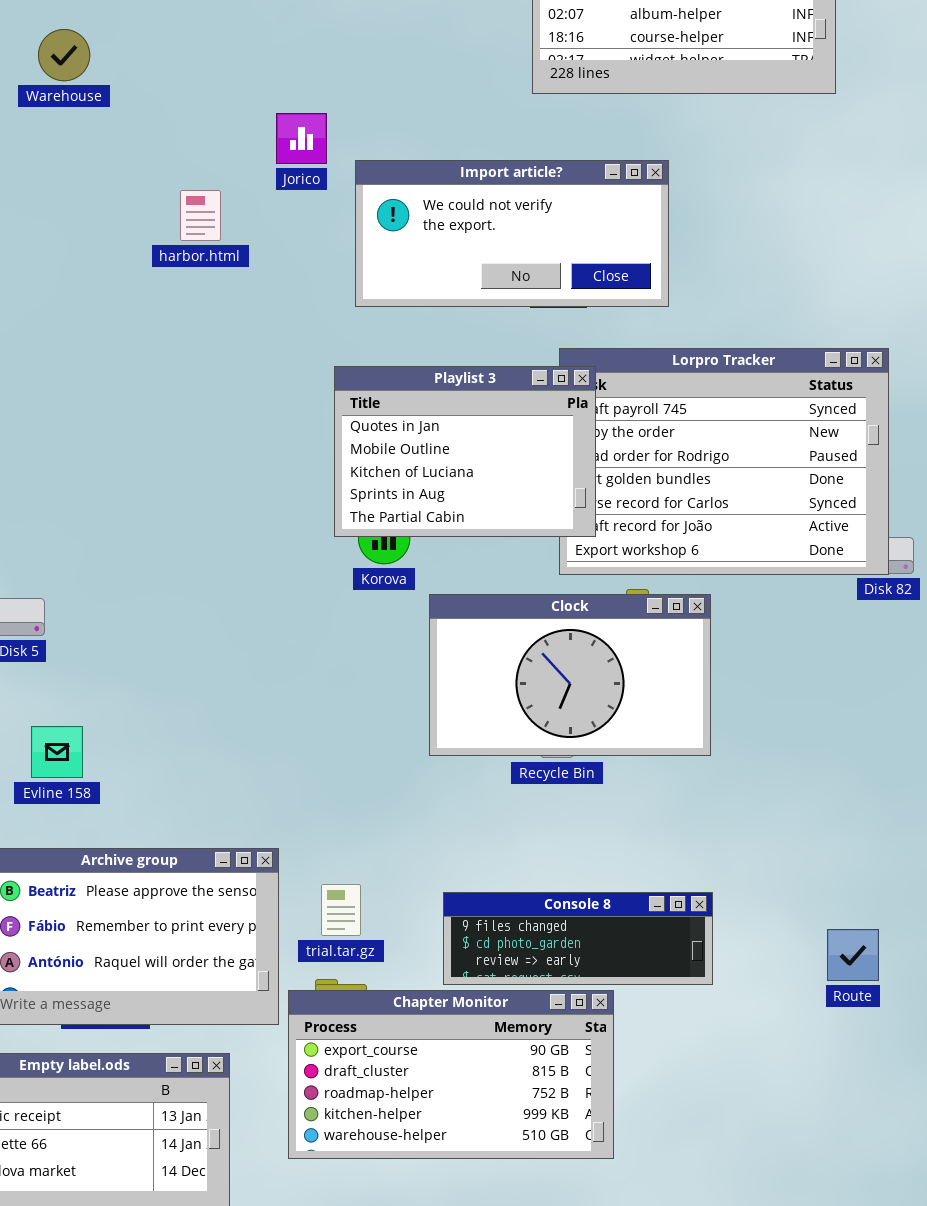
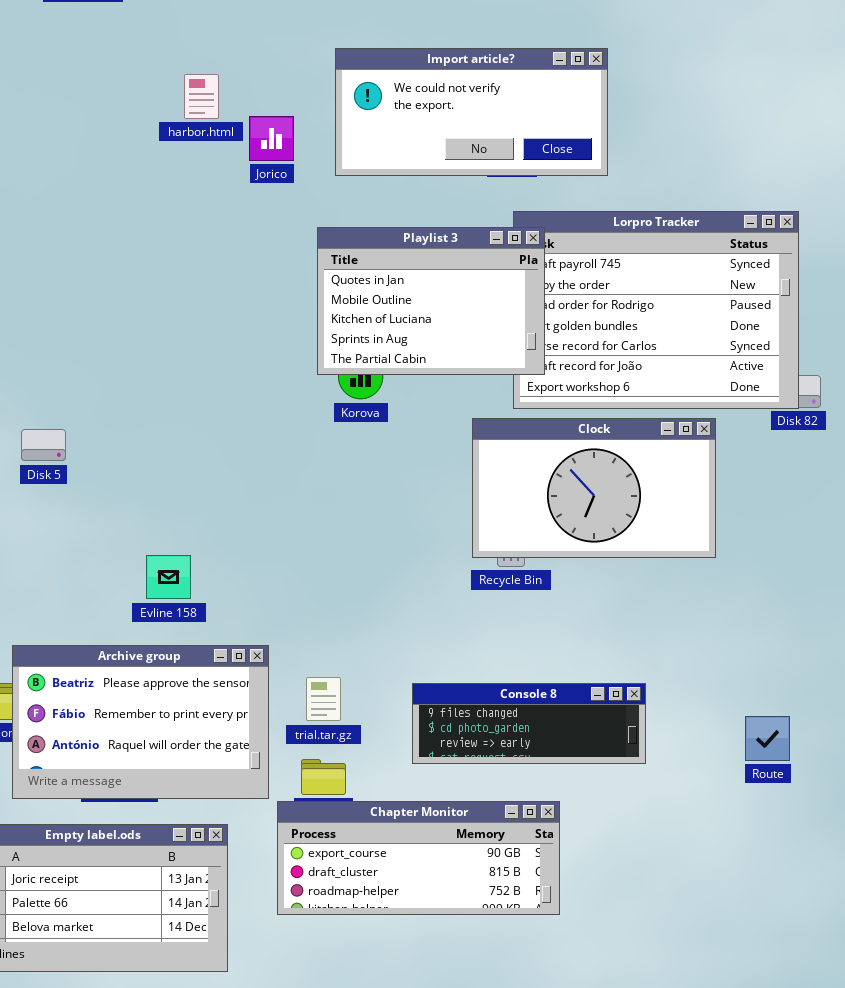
Jorico: [276,113,327,164] -> [249,116,294,161], moved
Clock: [429,594,711,756] -> [472,418,716,558], moved
Evline 158: [31,726,83,778] -> [146,555,191,599], moved
Chapter Monitor: [288,990,614,1159] -> [277,801,560,915], resized

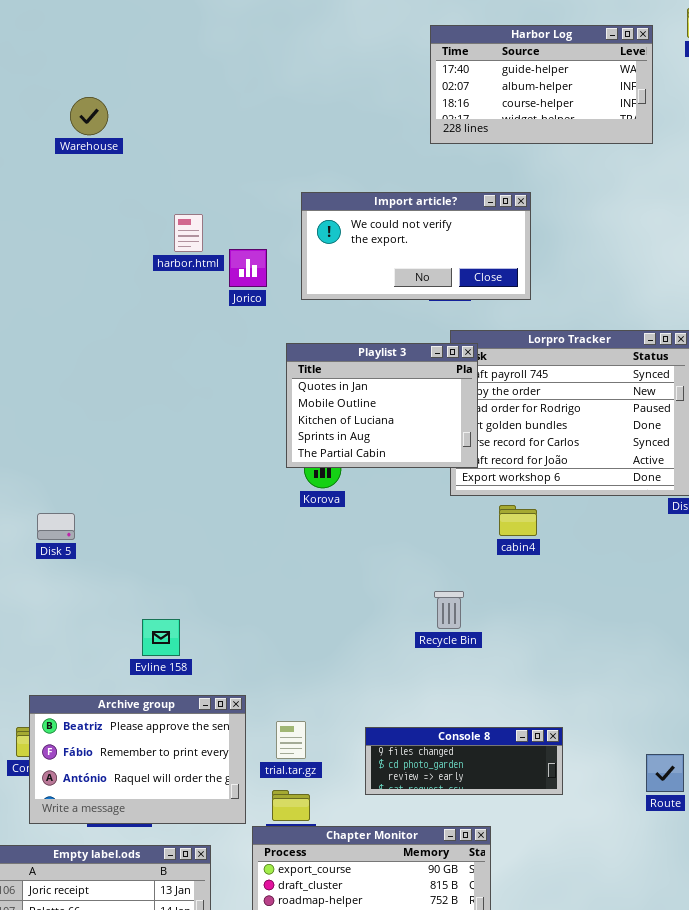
Clock: [472,418,716,558] -> none, closed

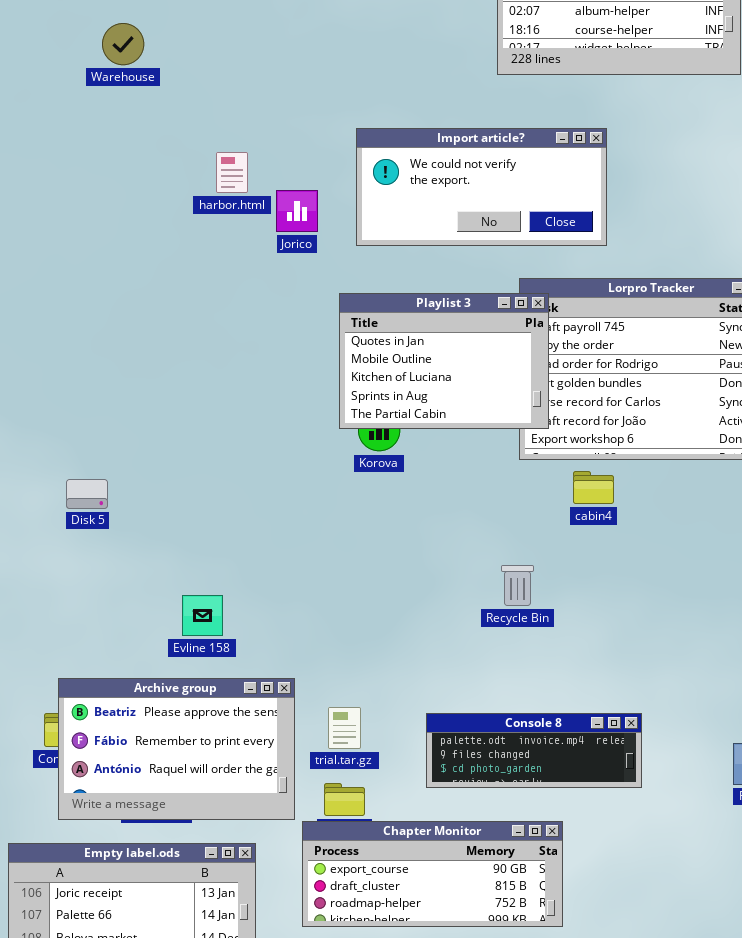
Console 8: [365,727,563,795] -> [426,713,642,788], scrolled up 1 row

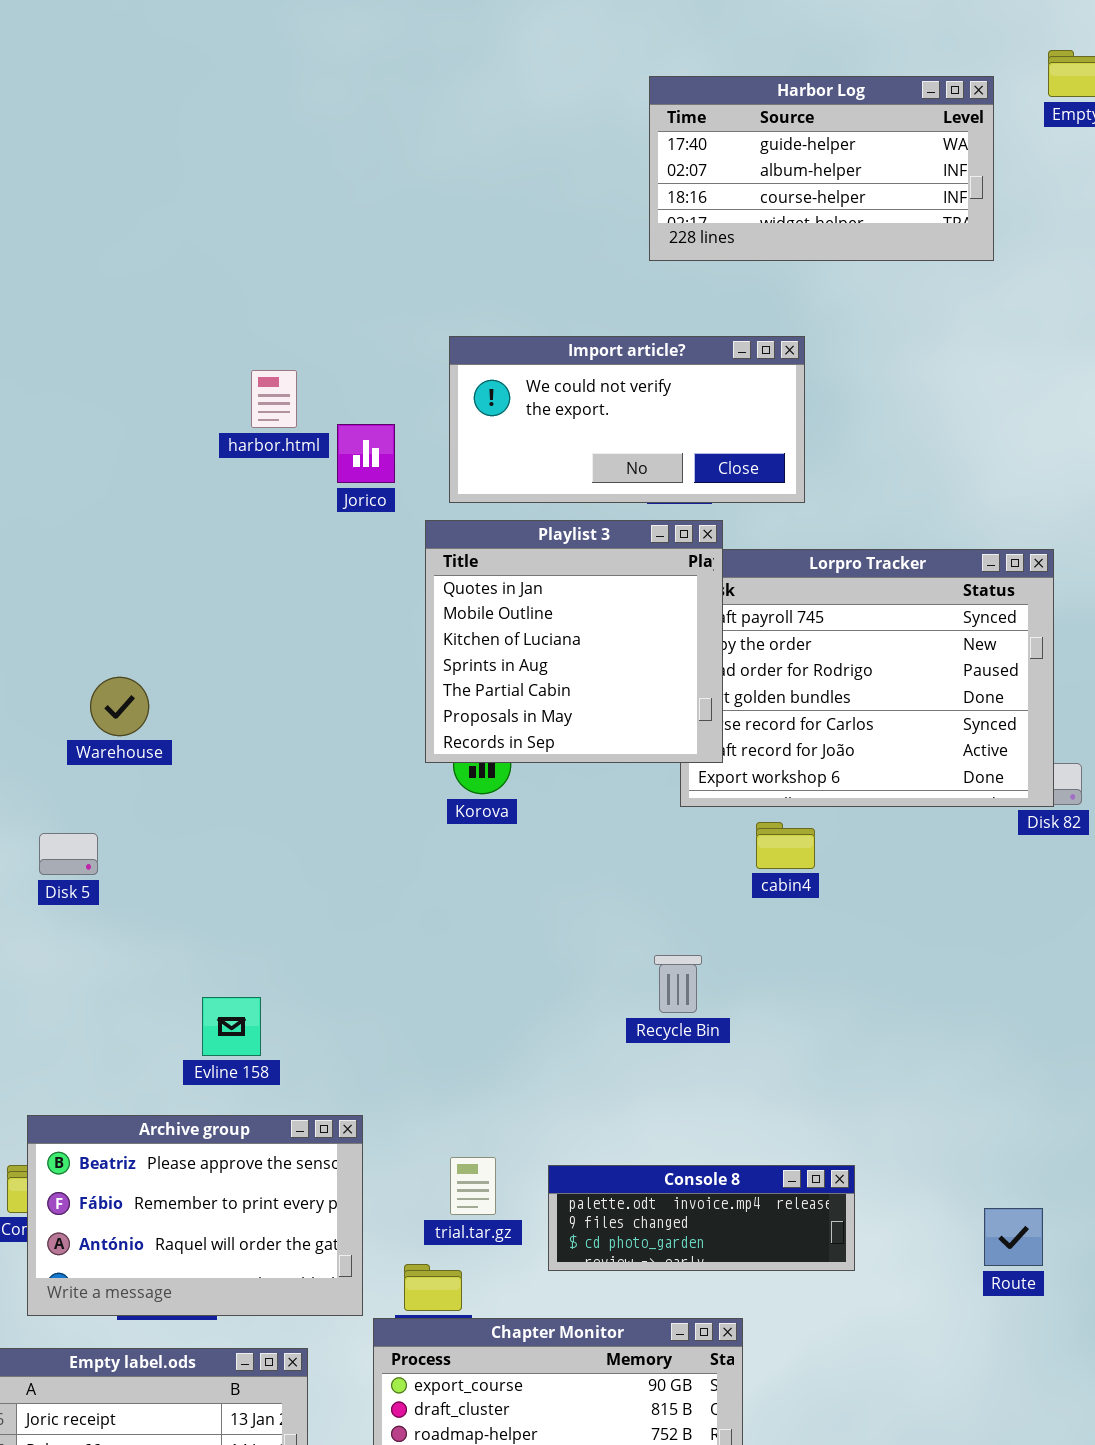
Warehouse: [102,23,144,65] -> [90,677,149,736], moved
Playlist 3: [339,293,549,429] -> [425,520,723,763], resized
trial.tar.gz: [328,707,361,749] -> [450,1157,496,1215], moved

